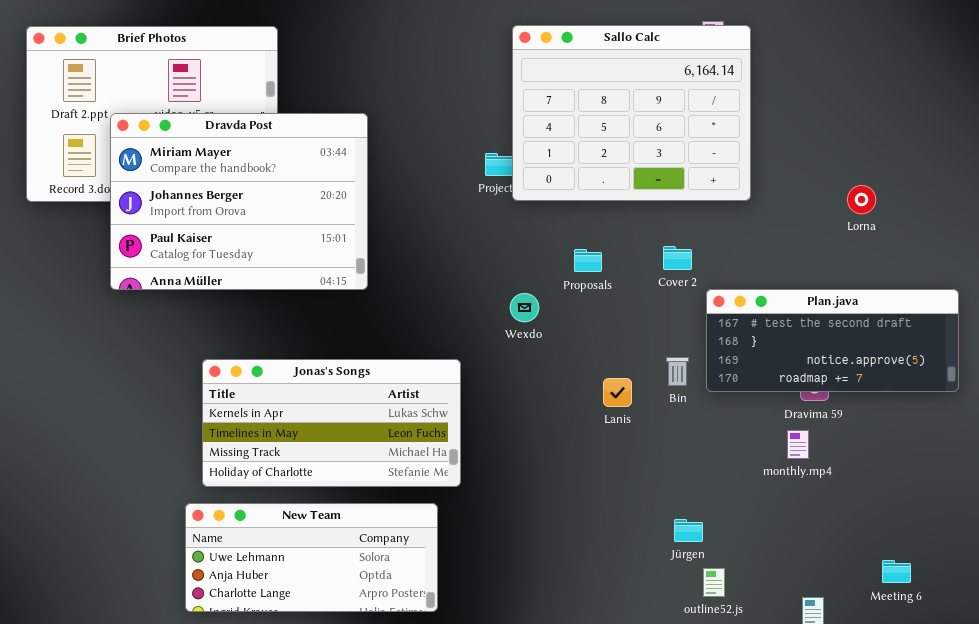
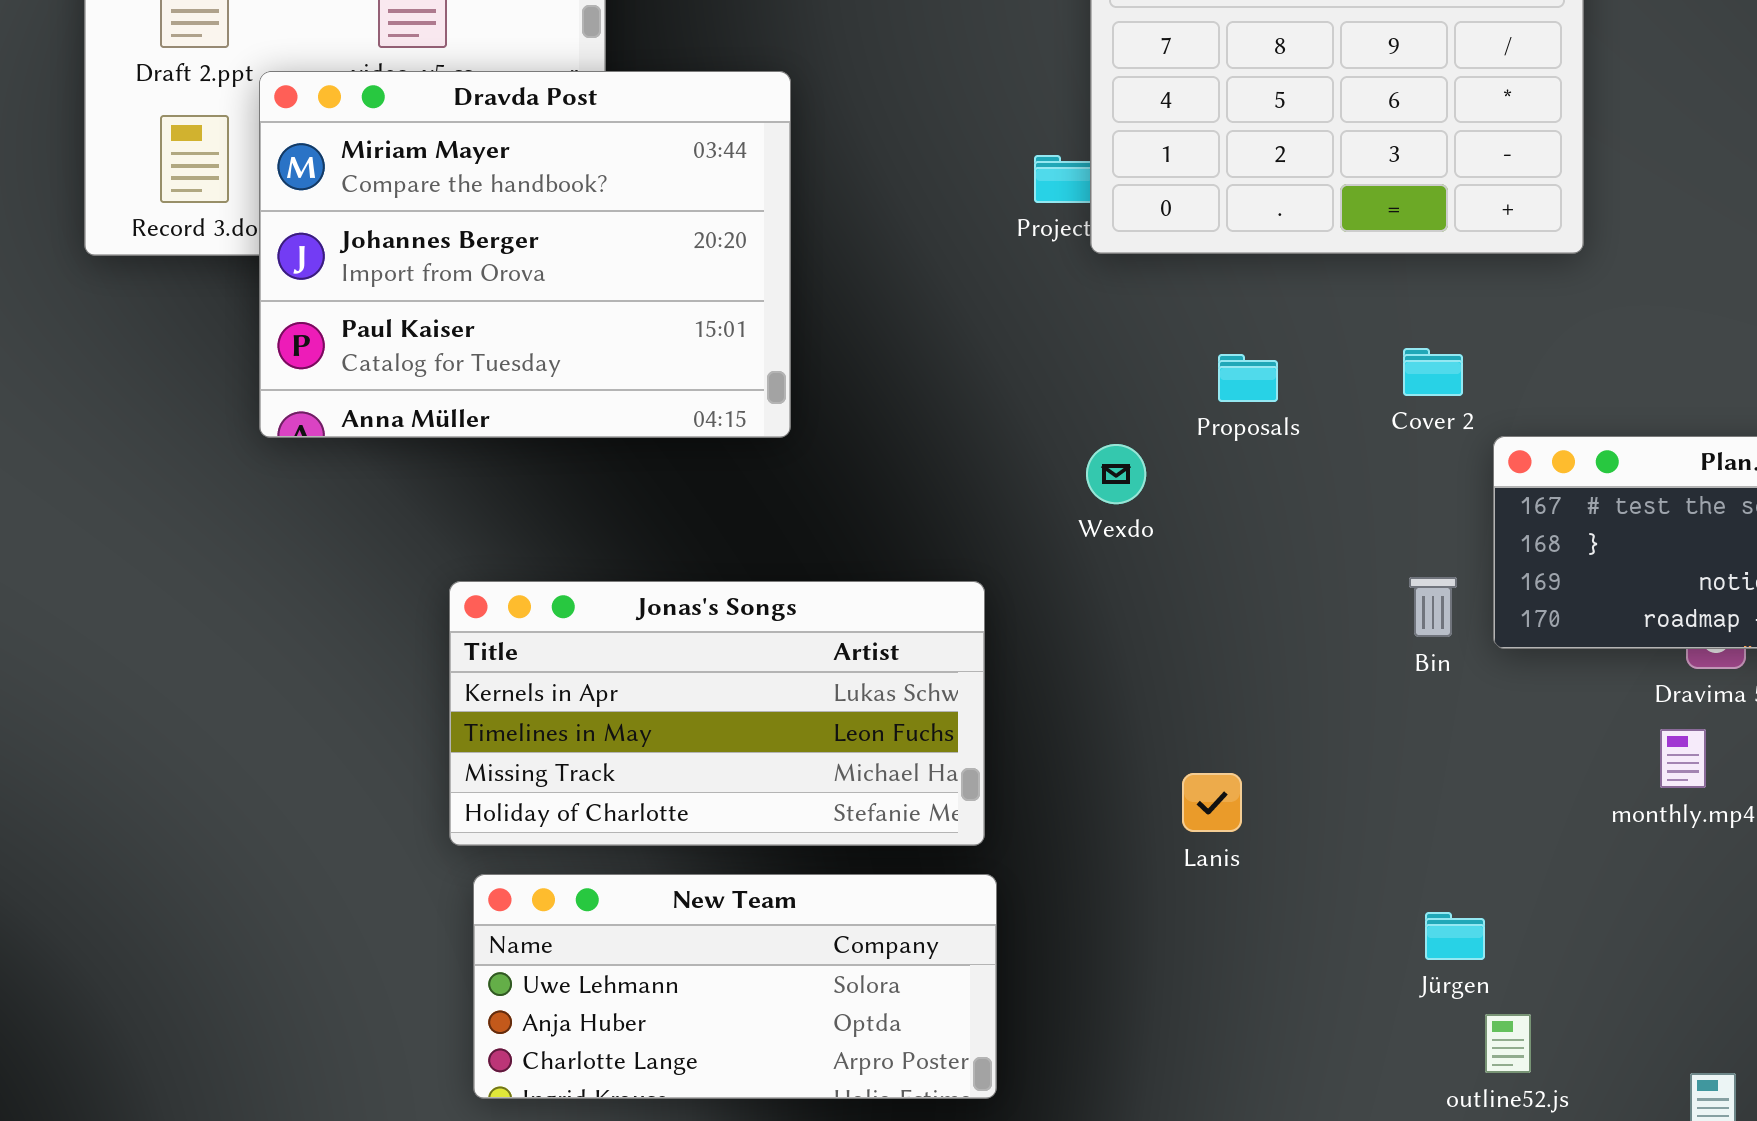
Lanis: [603,378,632,407] -> [1182,773,1242,832], moved
New Team: [185,503,438,612] -> [473,874,997,1099], moved

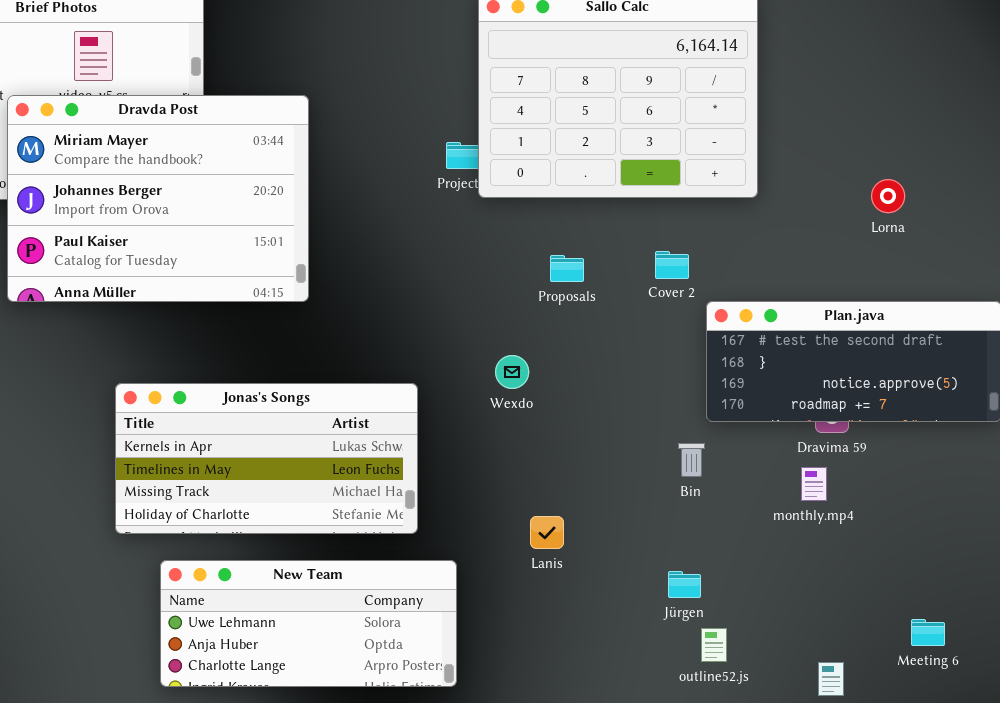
Wexdo: [1086,444,1146,504] -> [495,355,529,389], moved
Bin: [1409,577,1457,637] -> [678,443,705,477], moved
Lanis: [1182,773,1242,832] -> [530,516,564,549], moved
New Team: [473,874,997,1099] -> [160,560,457,687], moved

